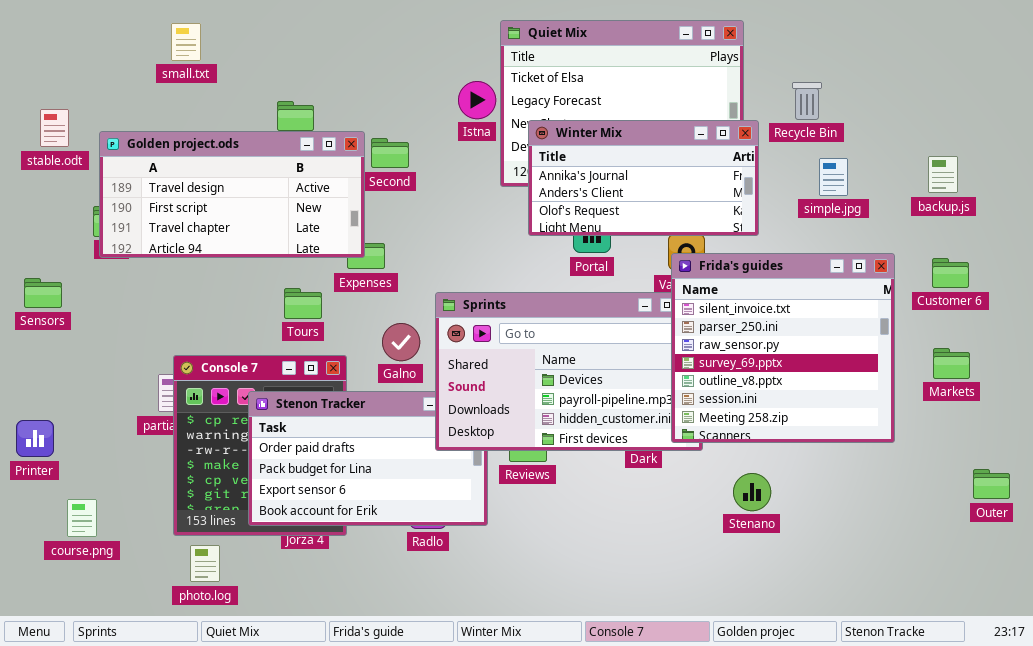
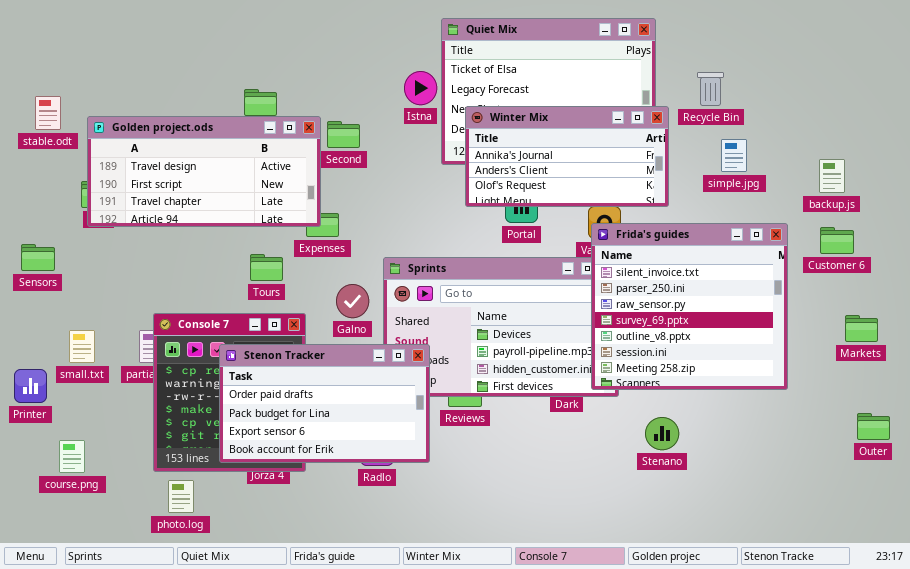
small.txt: [171,23,201,61] -> [69,330,95,363], moved
backup.js: [928,156,958,193] -> [819,159,845,193], moved
Markets: [933,348,970,379] -> [845,315,878,342], moved
Stenon Tracker: [248,391,488,526] -> [219,344,430,463], raised

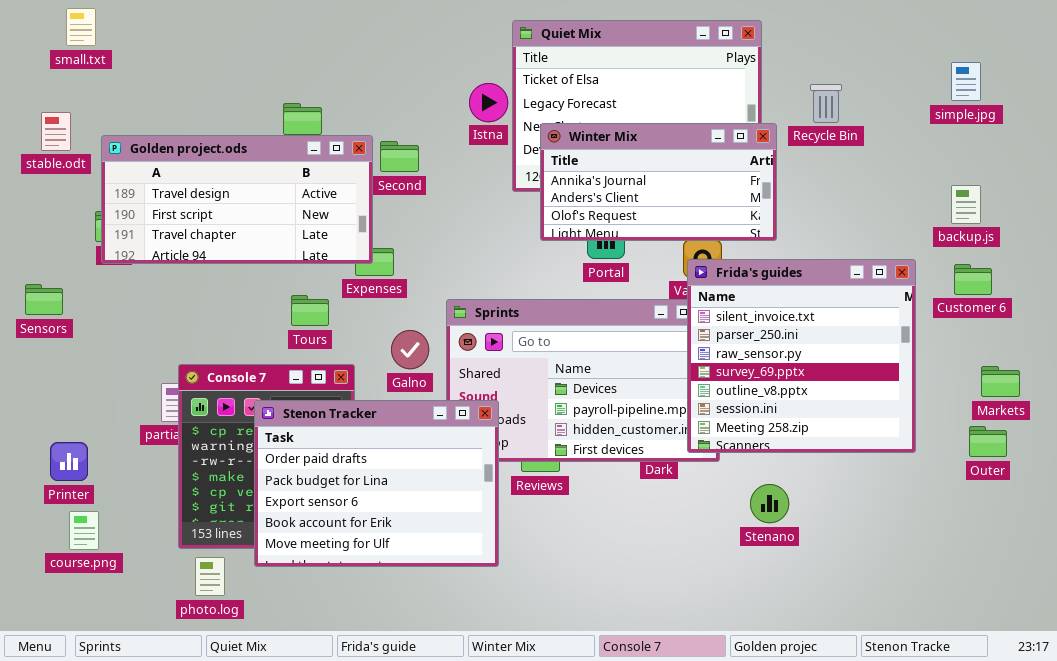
simple.jpg: [721,139,747,172] -> [951,62,981,101], moved
small.txt: [69,330,95,363] -> [66,8,96,46], moved
Stenon Tracker: [219,344,430,463] -> [254,400,499,567], resized
Printer: [14,369,47,403] -> [50,442,88,481], moved
Outer: [857,413,890,440] -> [969,426,1007,457], moved

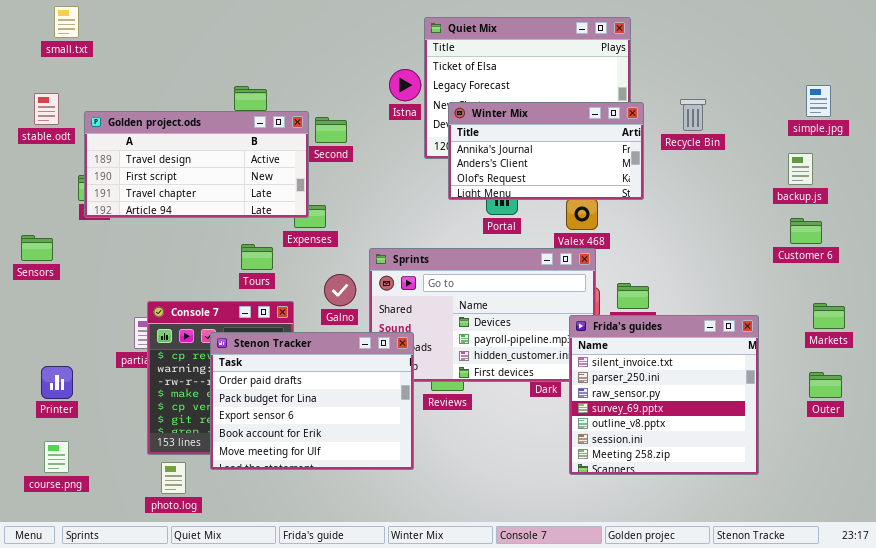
simple.jpg: [951,62,981,101] -> [806,85,831,117], moved
Recycle Bin: [810,84,842,123] -> [680,99,706,131], moved
Frida's guides: [687,259,916,453] -> [569,315,759,475], moved
Outer: [969,426,1007,457] -> [809,372,842,398], moved
course.png: [69,511,99,550] -> [44,441,69,473], moved

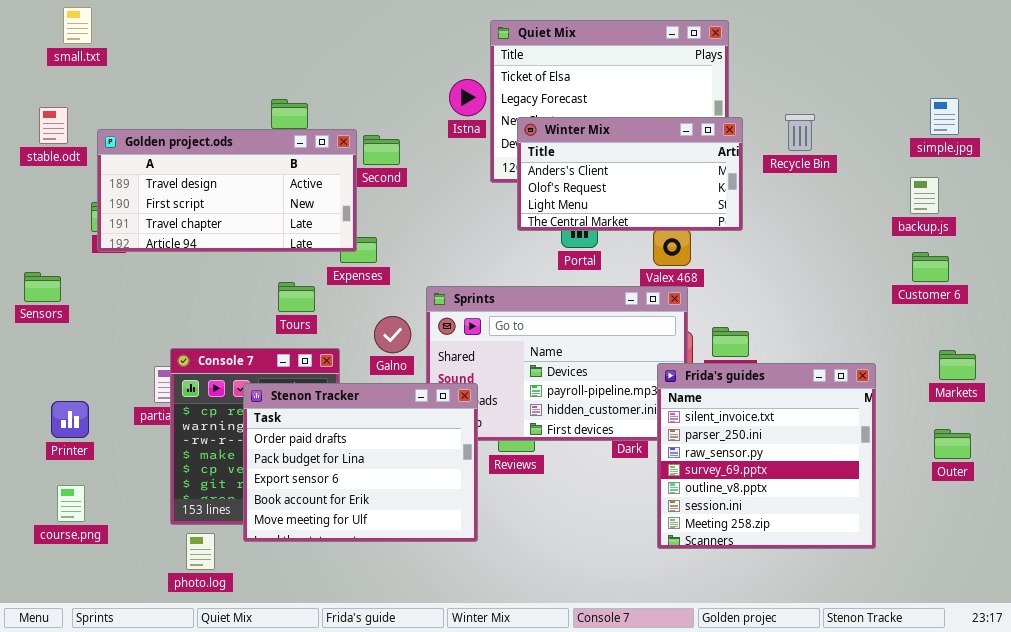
Winter Mix: [448,102,644,200] -> [517,117,743,231], scrolled down 1 row
Printer: [41,366,73,399] -> [51,401,89,438], moved
course.png: [44,441,69,473] -> [57,485,85,522], moved

